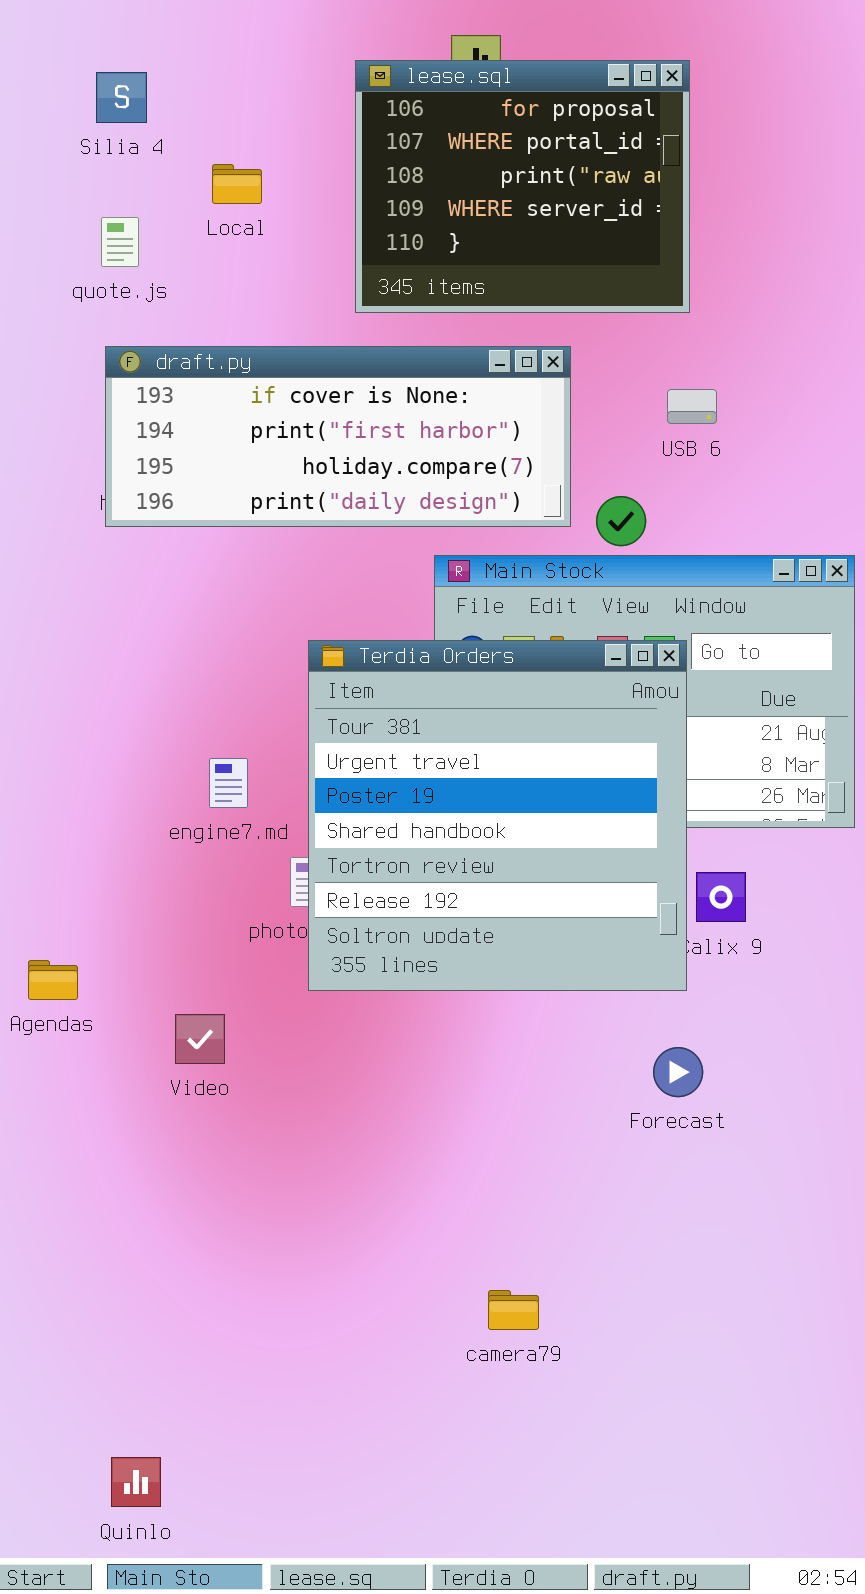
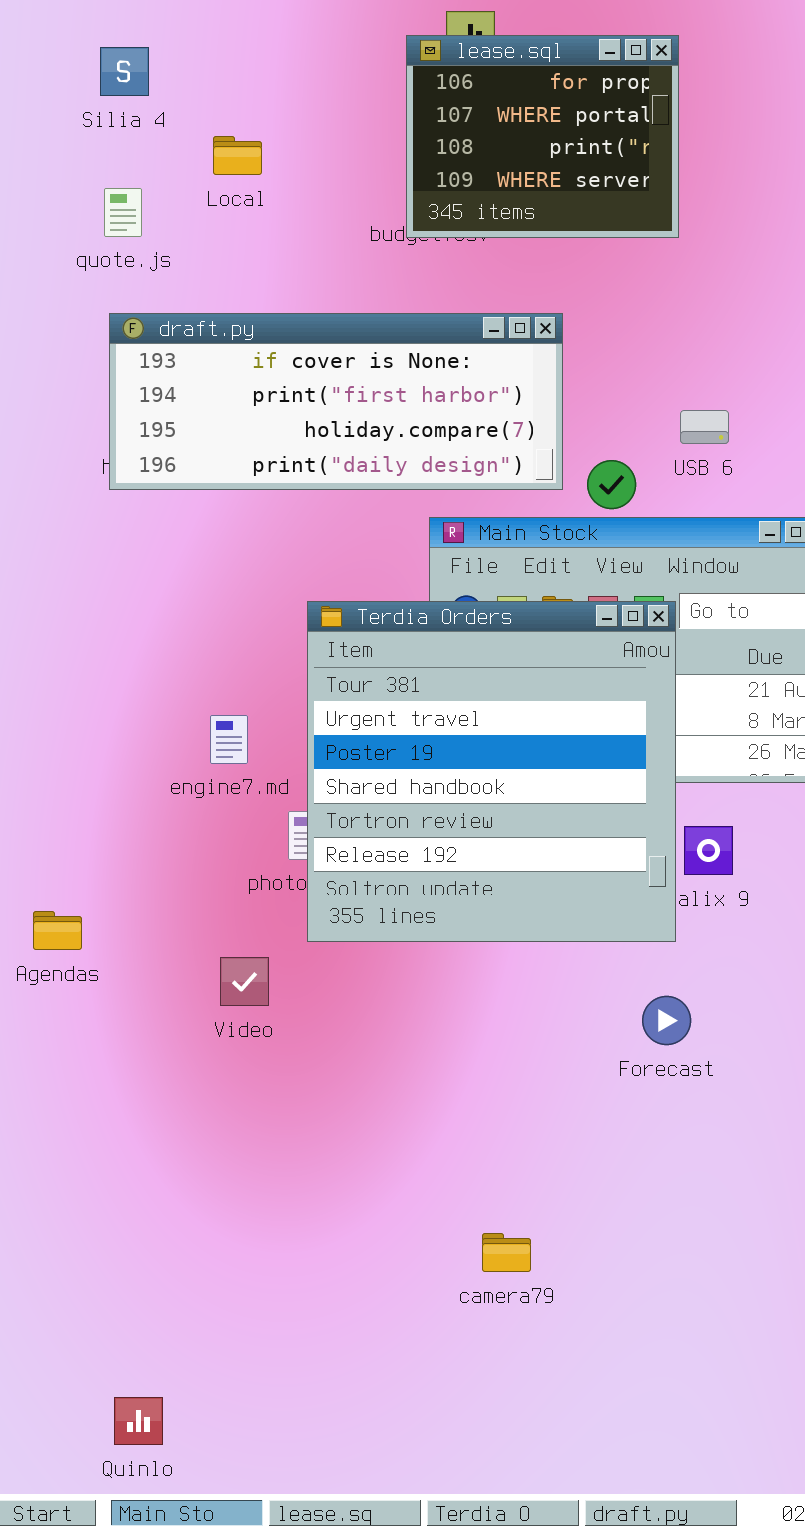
lease.sql: [355,60,690,313] -> [406,35,679,238], resized
USB 6: [667,389,717,424] -> [680,410,729,444], moved
Video: [175,1014,225,1064] -> [220,957,269,1006], moved

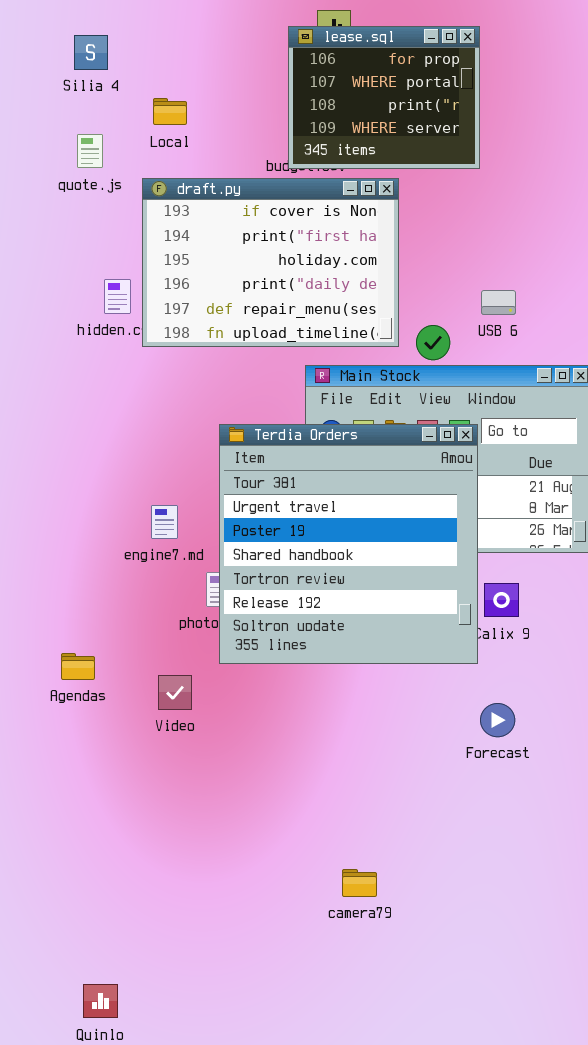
draft.py: [109,313,563,490] -> [142,178,399,347], resized
Agendas: [33,911,82,950] -> [61,653,95,680], moved
Forecast: [642,996,691,1045] -> [480,703,515,737], moved

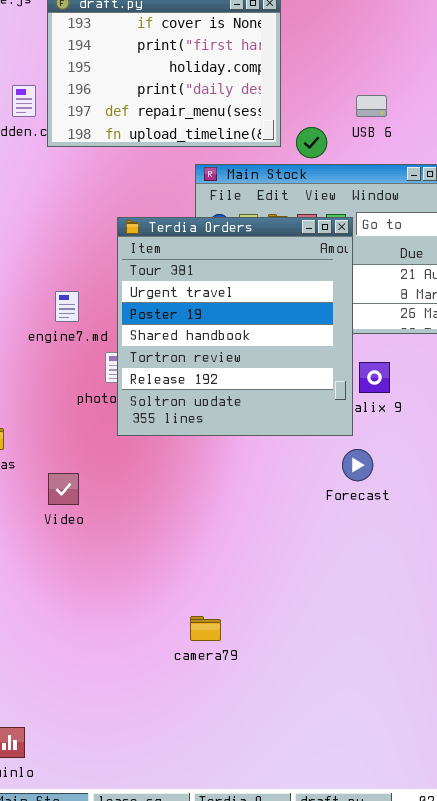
Video: [158,675,192,710] -> [48,473,79,505], moved
Forecast: [480,703,515,737] -> [342,449,373,481], moved
camera79: [342,869,377,897] -> [190,616,221,641], moved

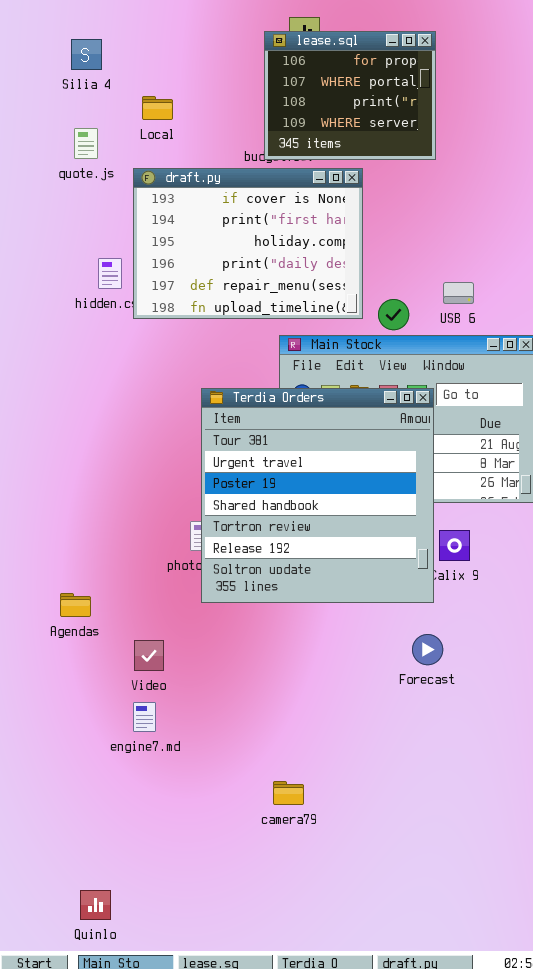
USB 6: [356,95,387,117] -> [443,282,474,304], moved
engine7.md: [55,291,79,322] -> [133,702,156,732], moved
Forecast: [342,449,373,481] -> [412,634,443,665], moved

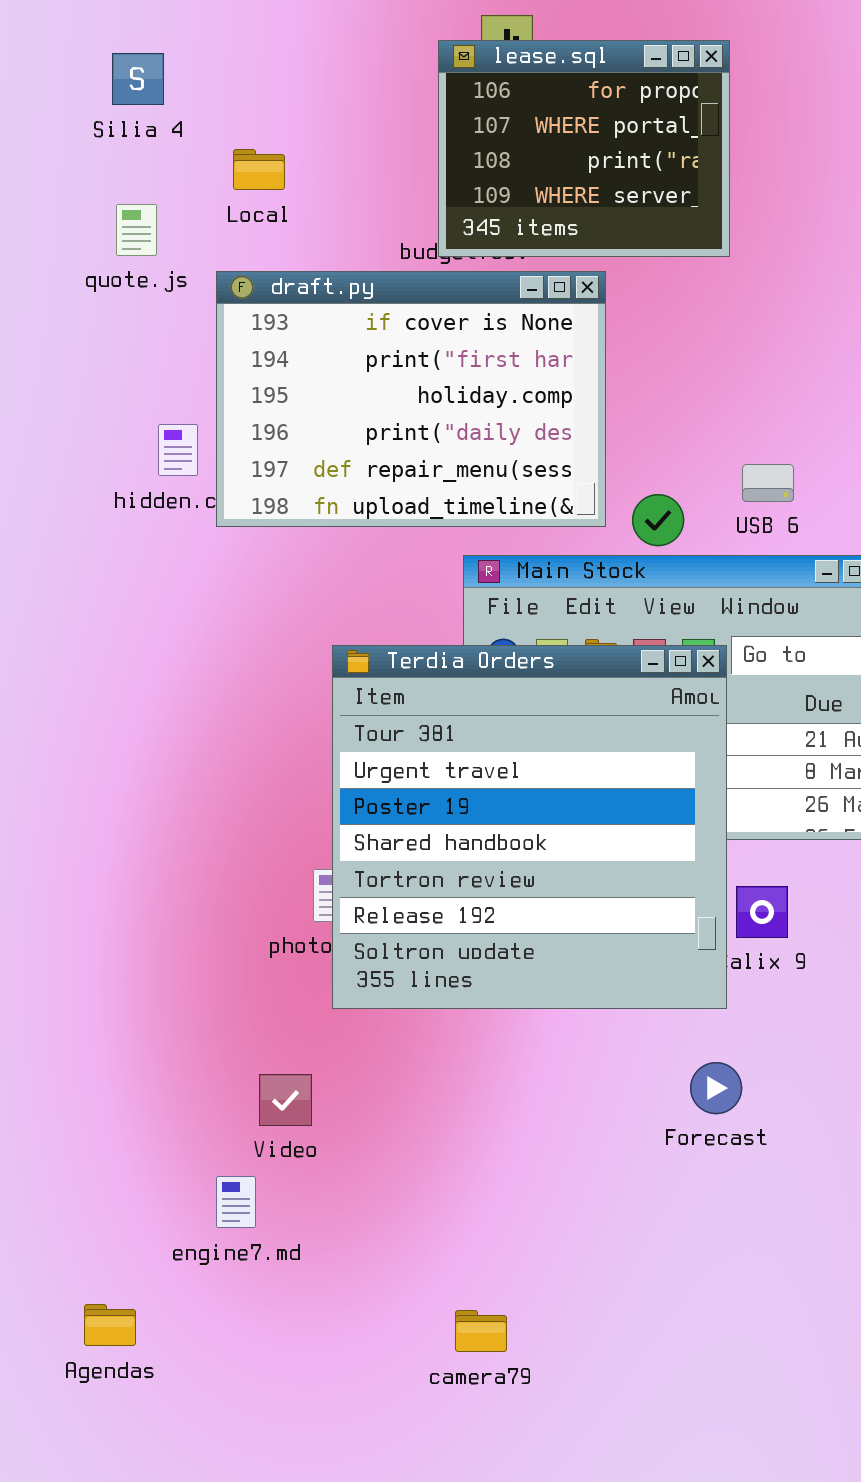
Agendas: [60,593,91,617] -> [84,1304,136,1346], moved
Video: [134,640,164,671] -> [259,1074,312,1126], moved

